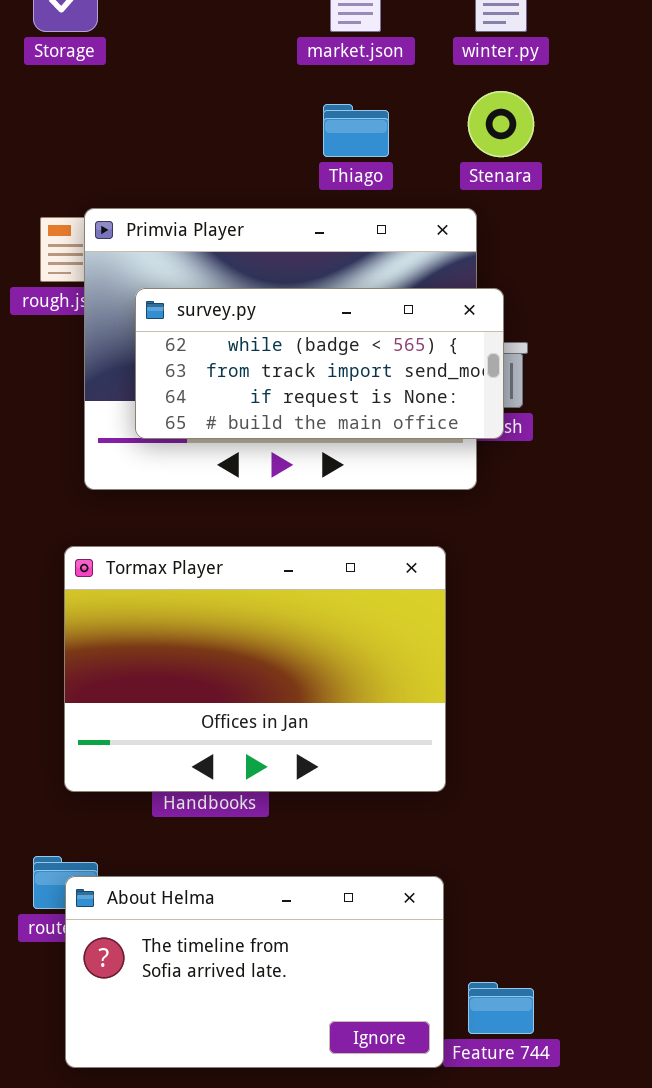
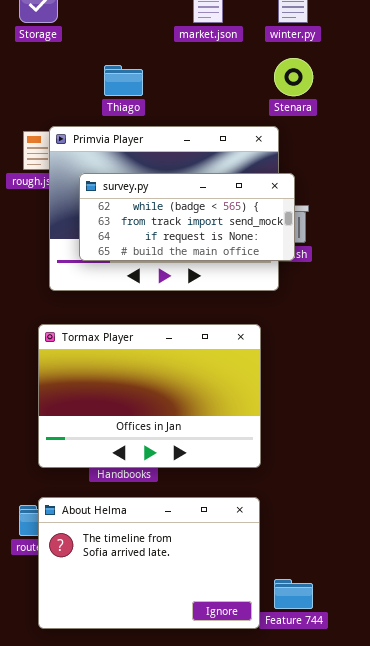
Thiago: [323,104,389,157] -> [104,65,143,96], moved
About Helma: [65,876,444,1068] -> [38,497,260,629], resized

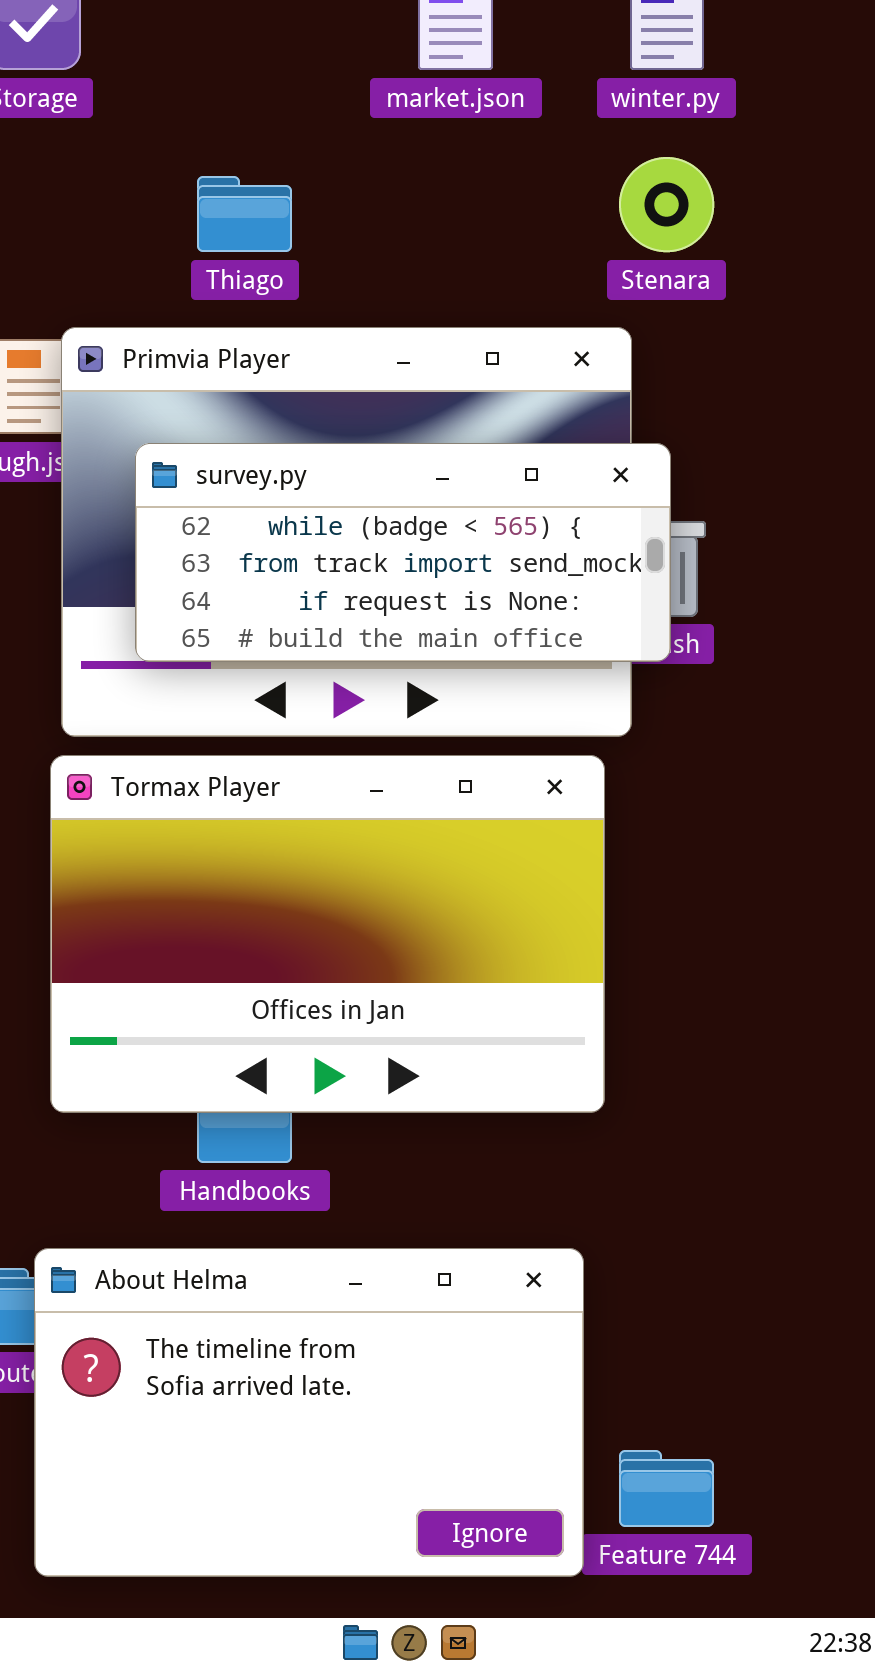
Tormax Player: [38,324,261,468] -> [50,755,605,1113], moved

